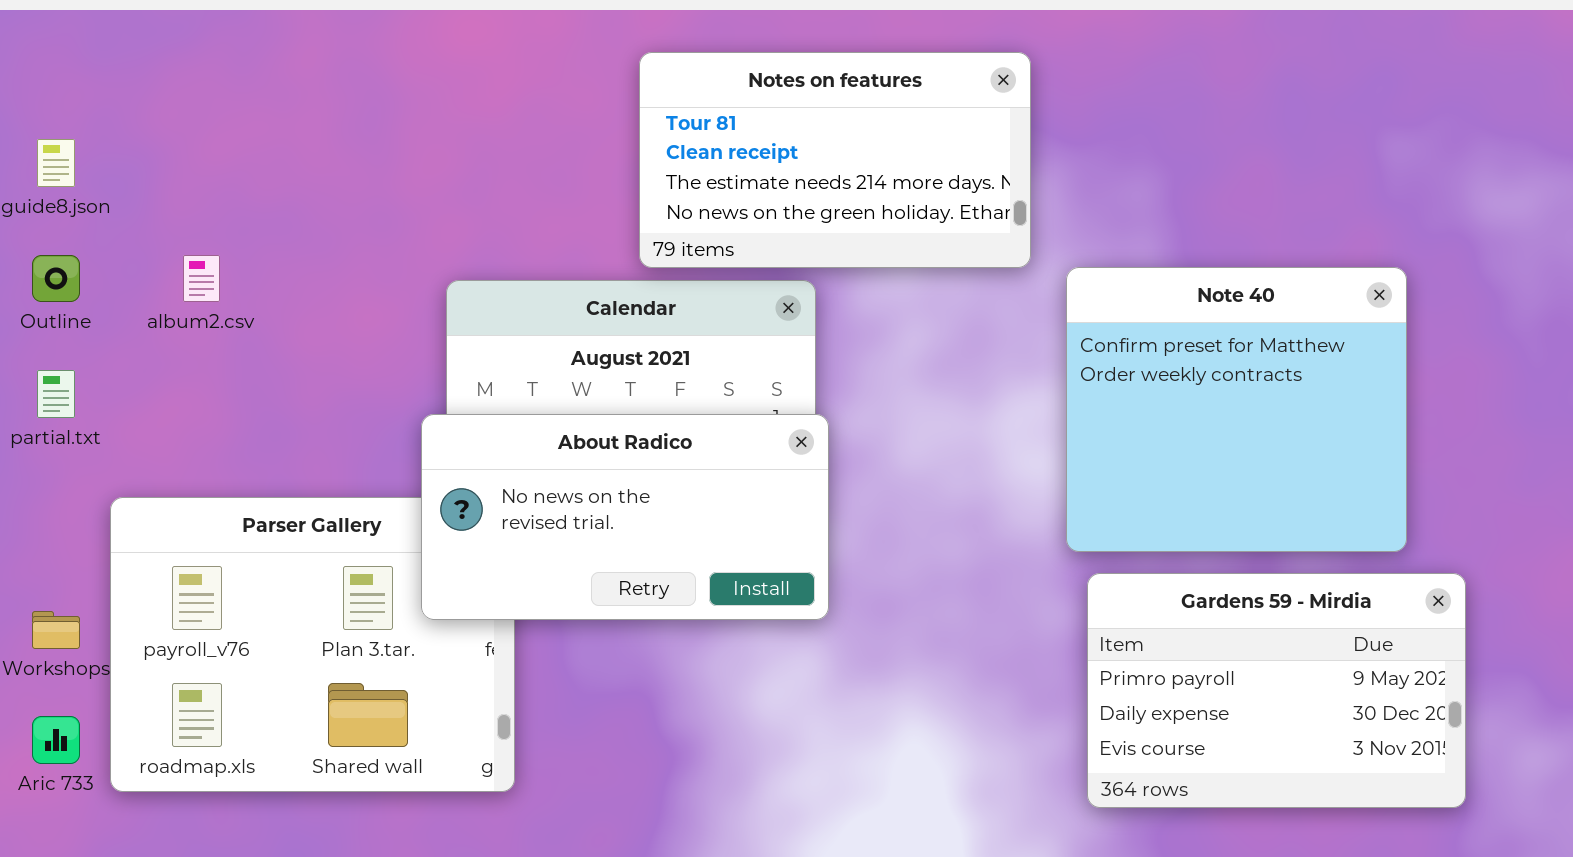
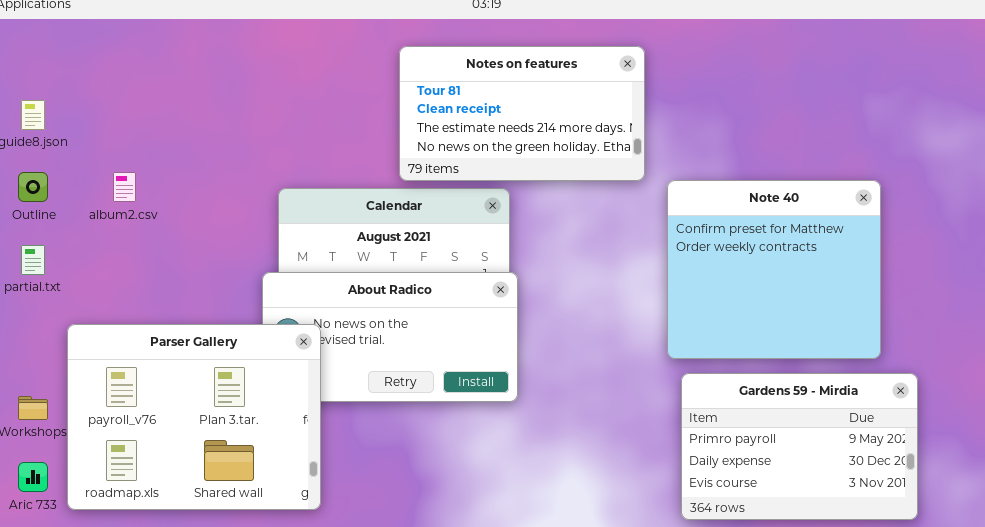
Parser Gallery: [110,497,515,792] -> [67,324,321,510], raised

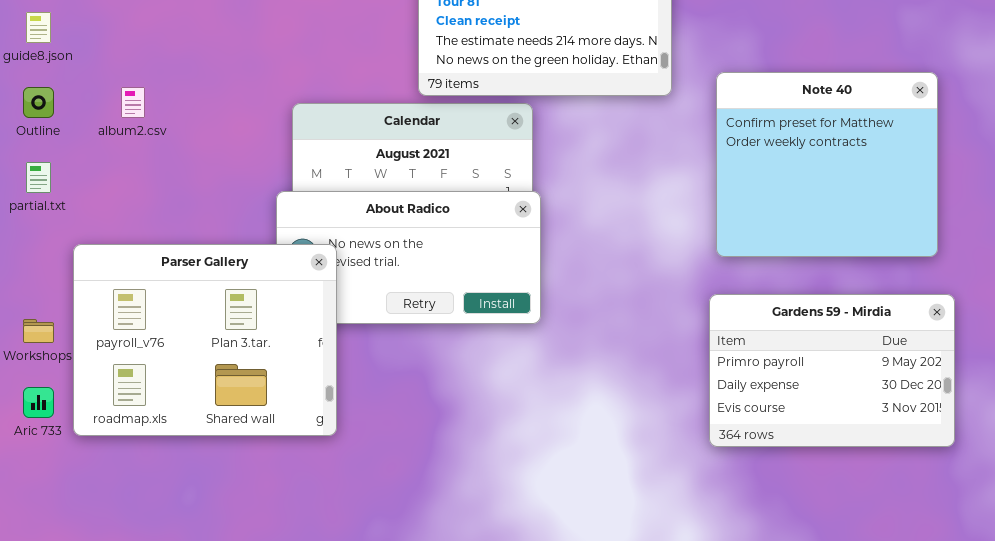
Note 40: [667,180,881,359] -> [716,72,938,257], moved

